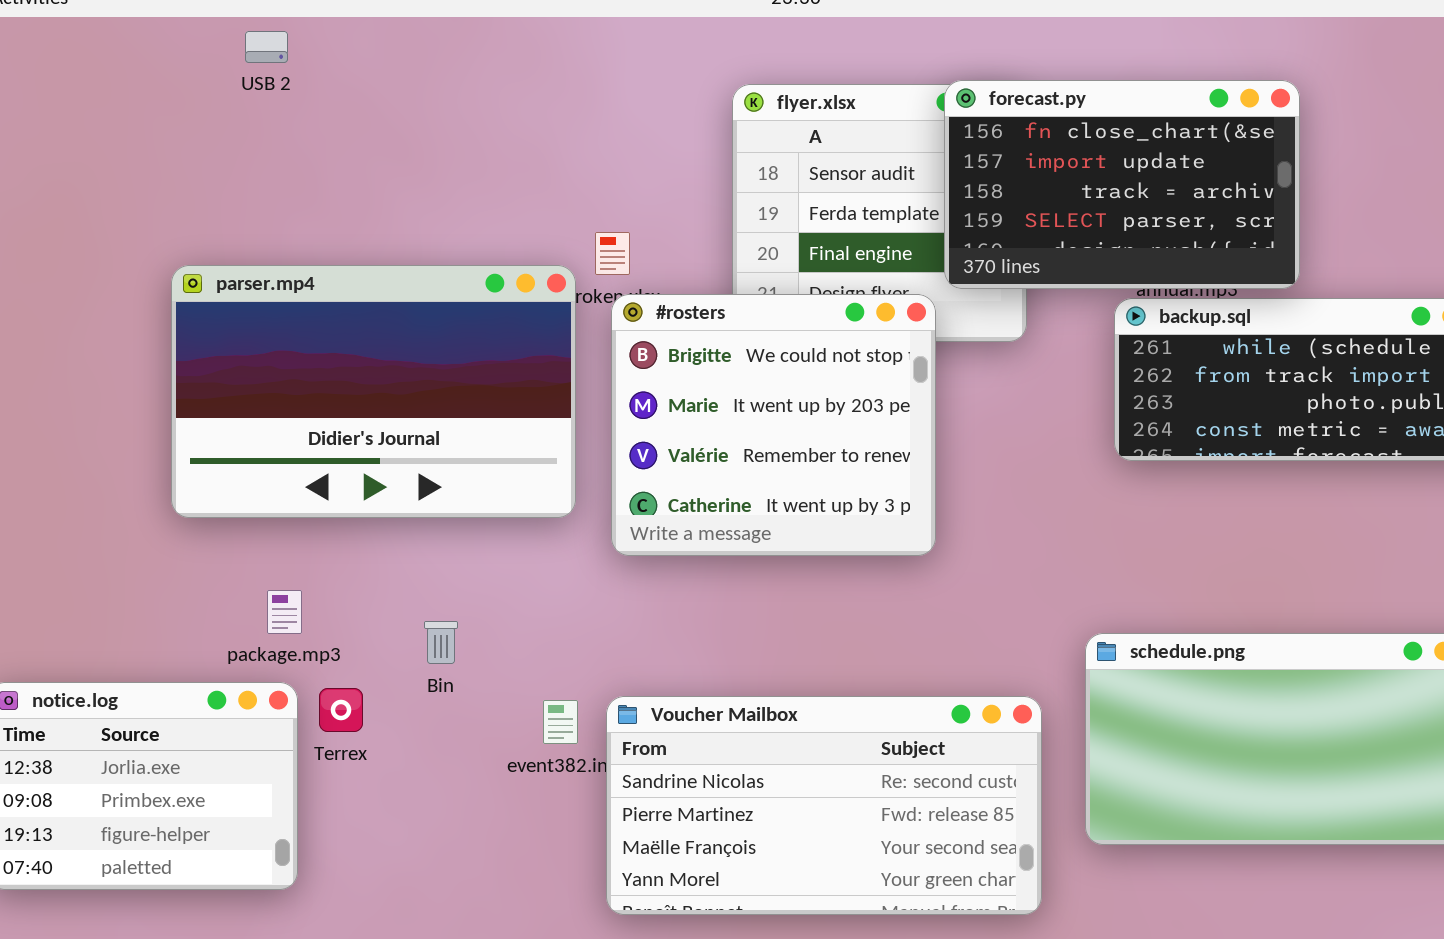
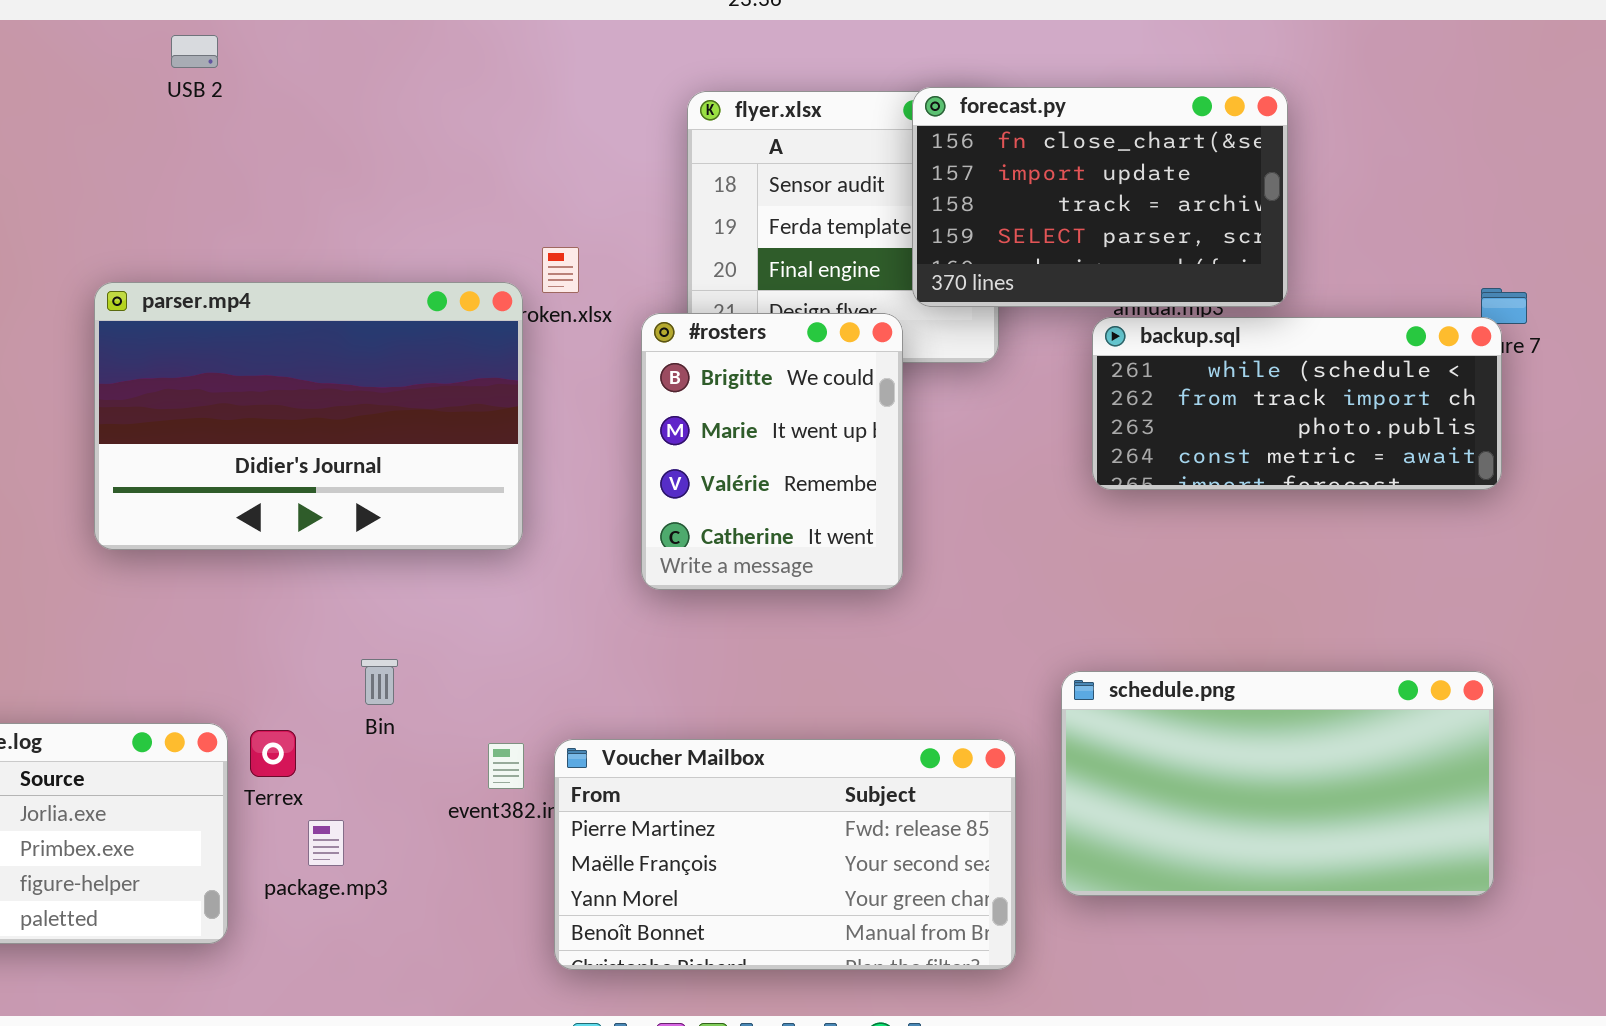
#rosters: [611,294,936,556] -> [641,313,903,590], resized
package.mp3: [267,590,302,634] -> [308,820,344,866], moved
Voucher Mailbox: [606,696,1042,915] -> [554,739,1016,970], scrolled down 1 row

